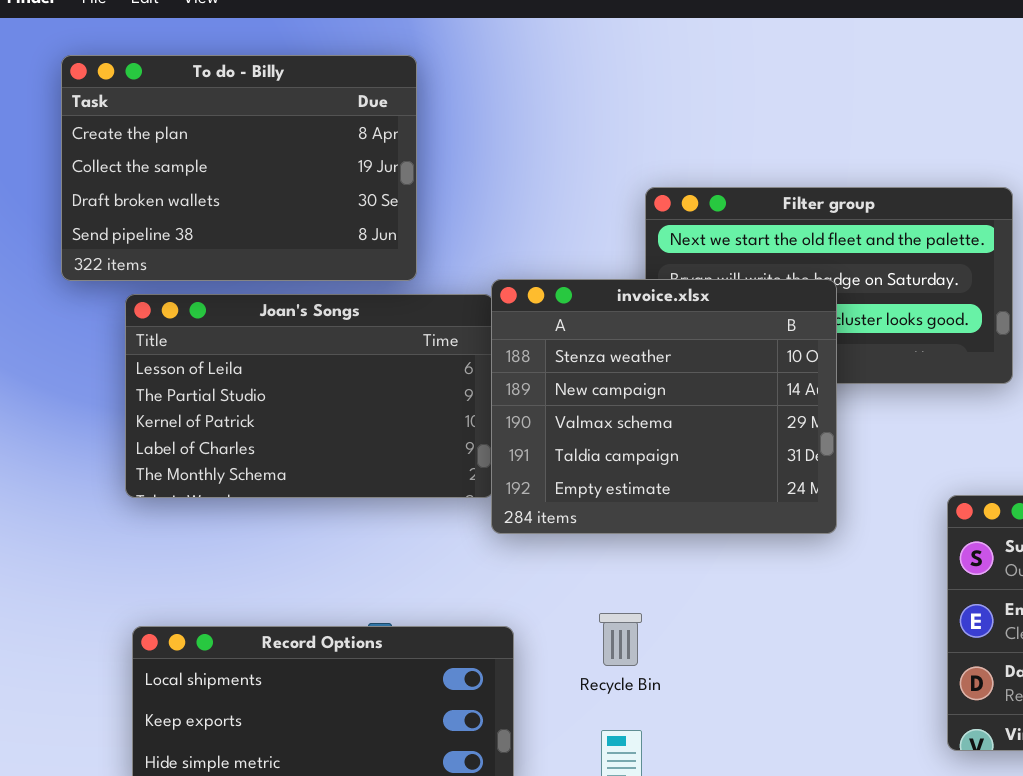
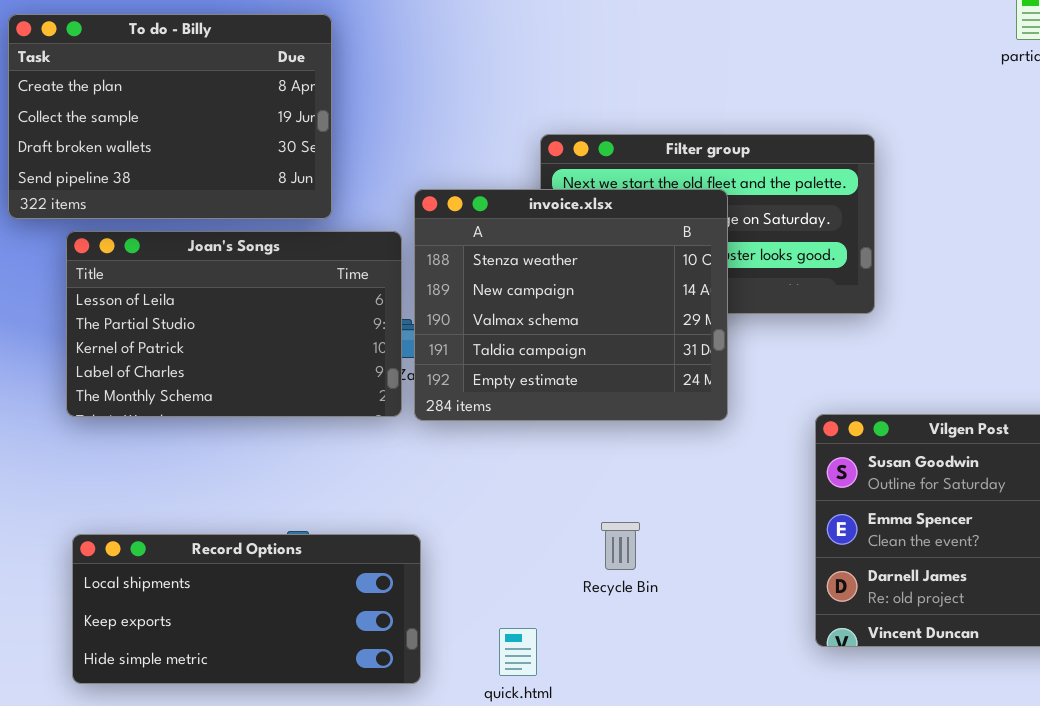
invoice.xlsx: [491,279,837,534] -> [414,189,728,421], moved
Recycle Bin: [599,613,642,666] -> [601,522,640,570], moved

